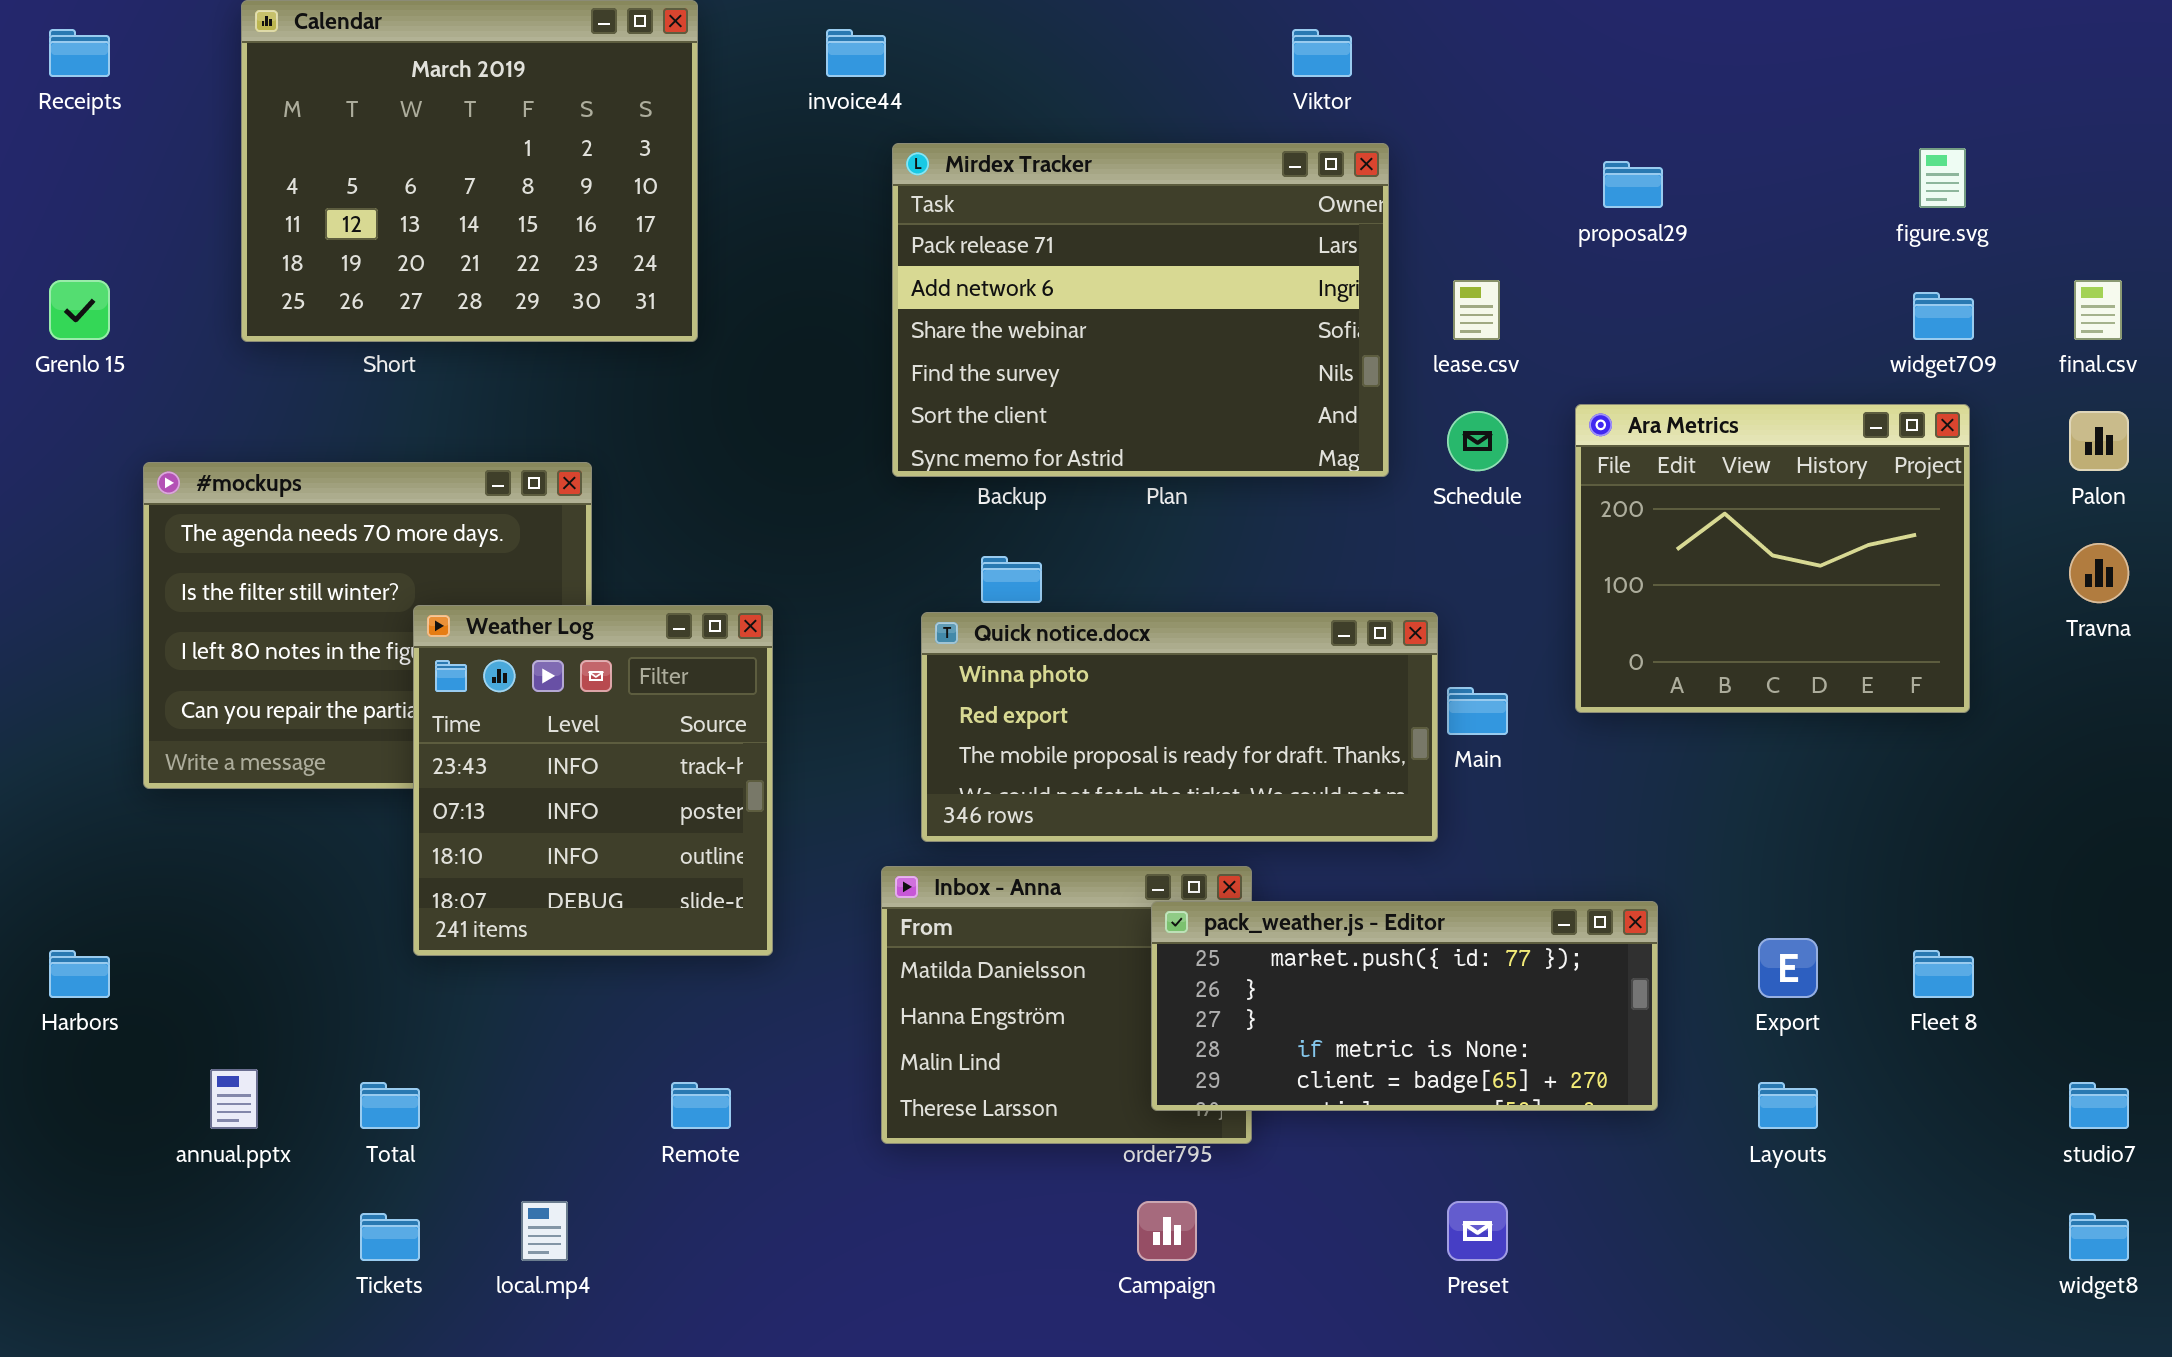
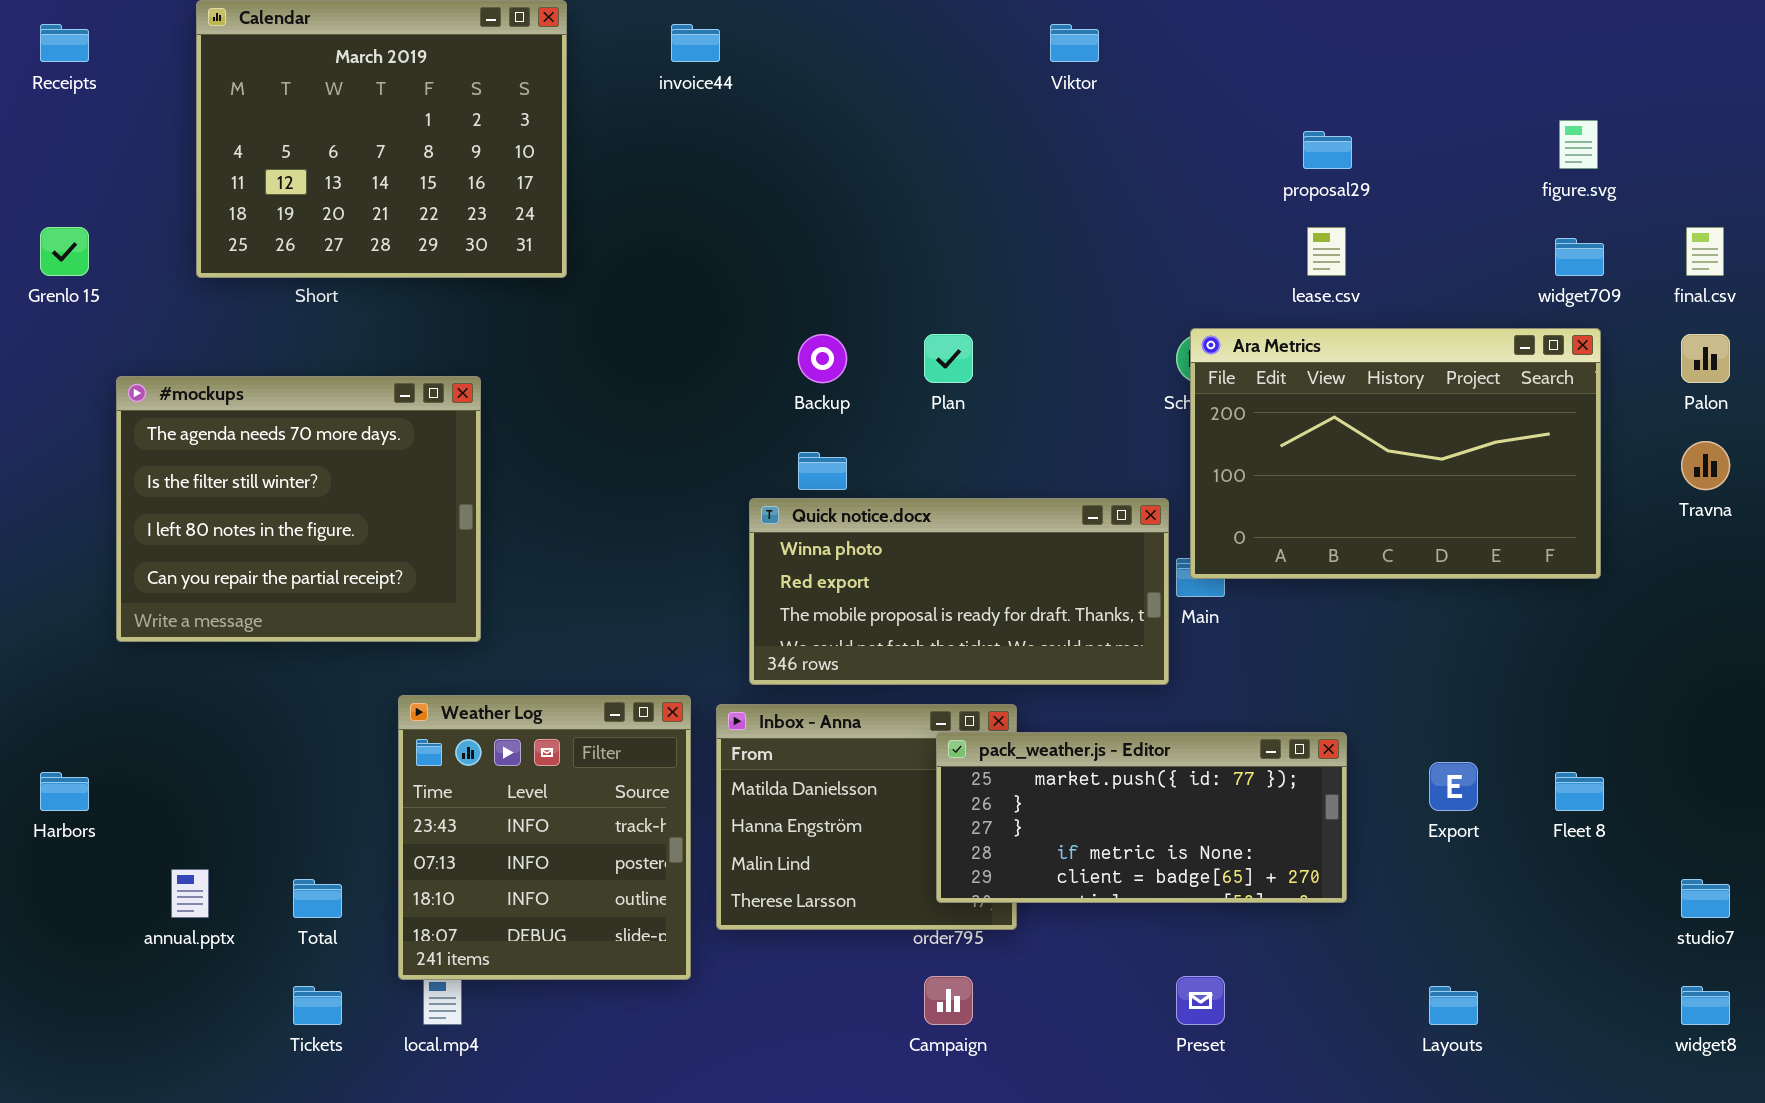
Mirdex Tracker: [892,143,1389,477] -> none, closed
lease.csv: [1453,280,1500,340] -> [1307,227,1346,276], moved
Ara Metrics: [1575,404,1970,713] -> [1190,328,1601,579], resized
Weather Log: [413,605,773,956] -> [398,695,691,980], moved
Layouts: [1758,1082,1818,1129] -> [1429,986,1478,1025], moved

